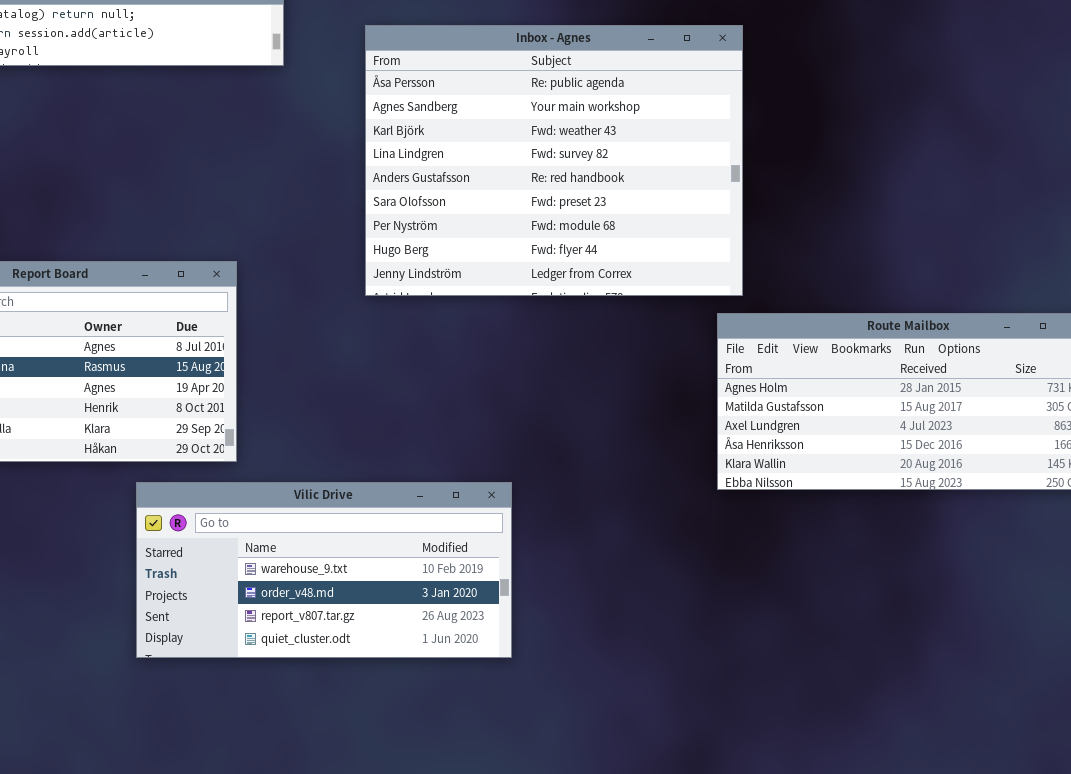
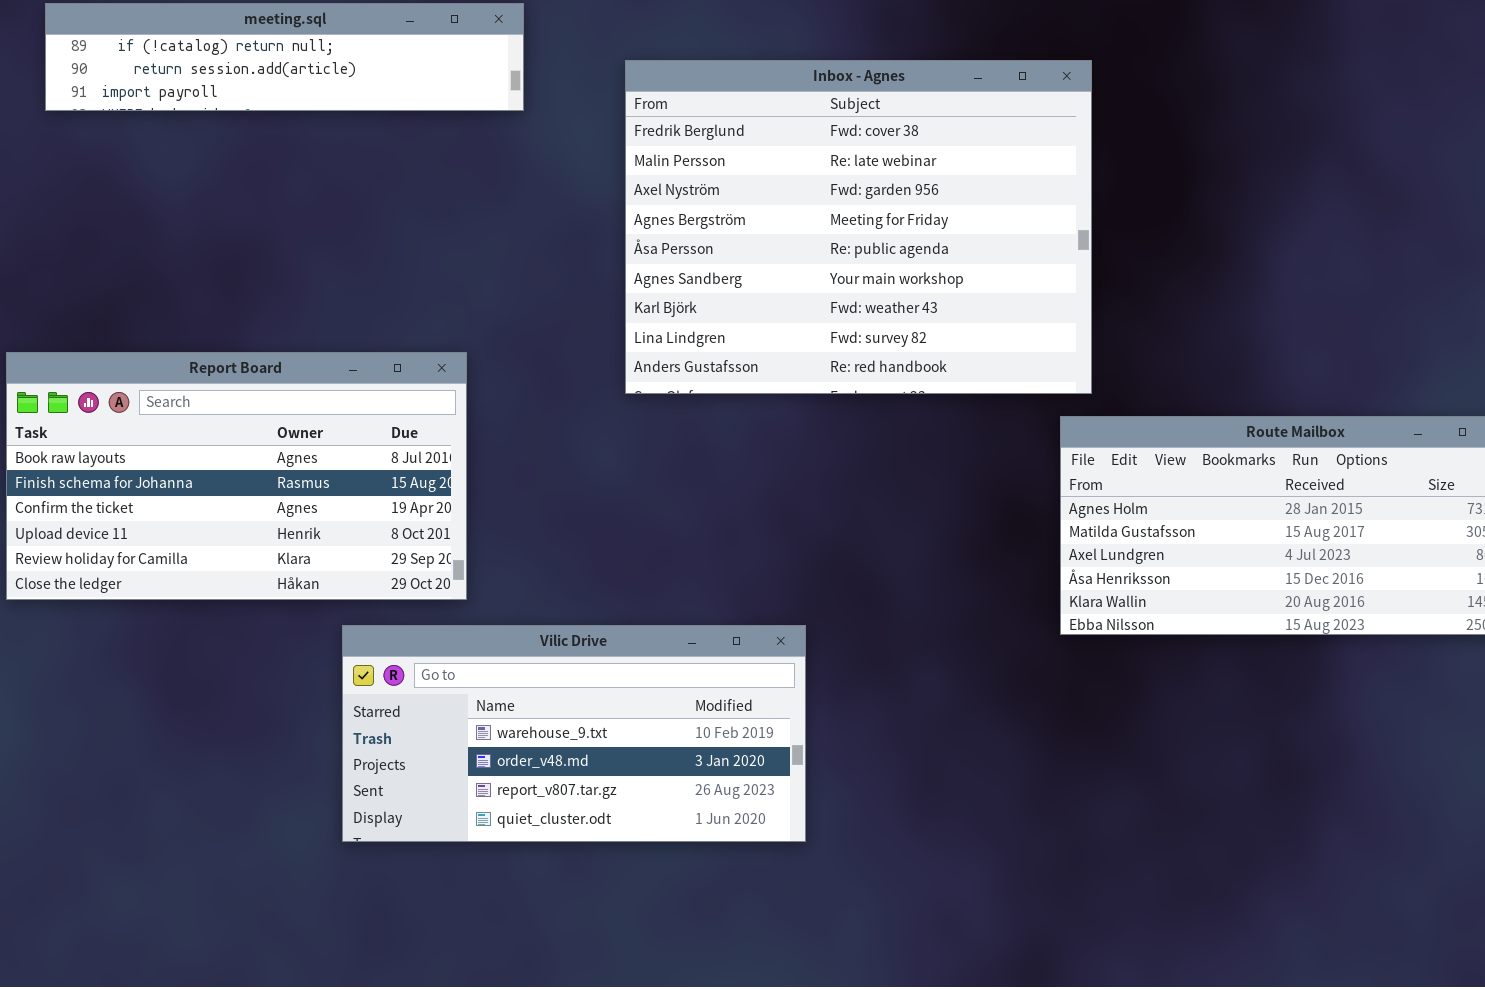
Inbox - Agnes: [365,25,743,296] -> [625,60,1092,394], scrolled up 4 rows

